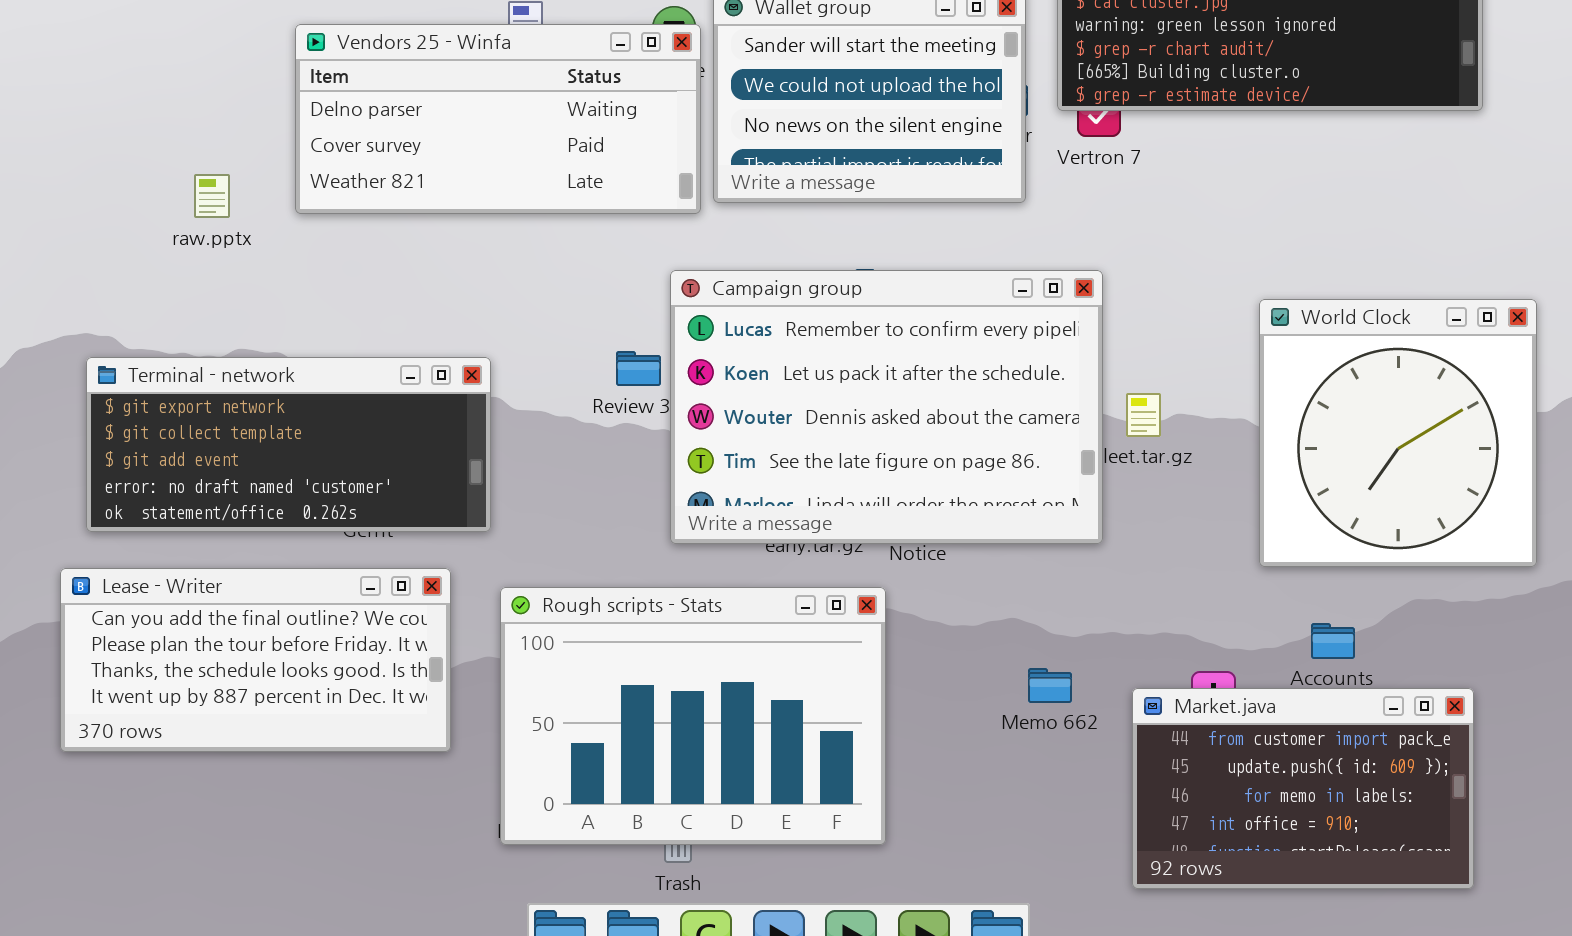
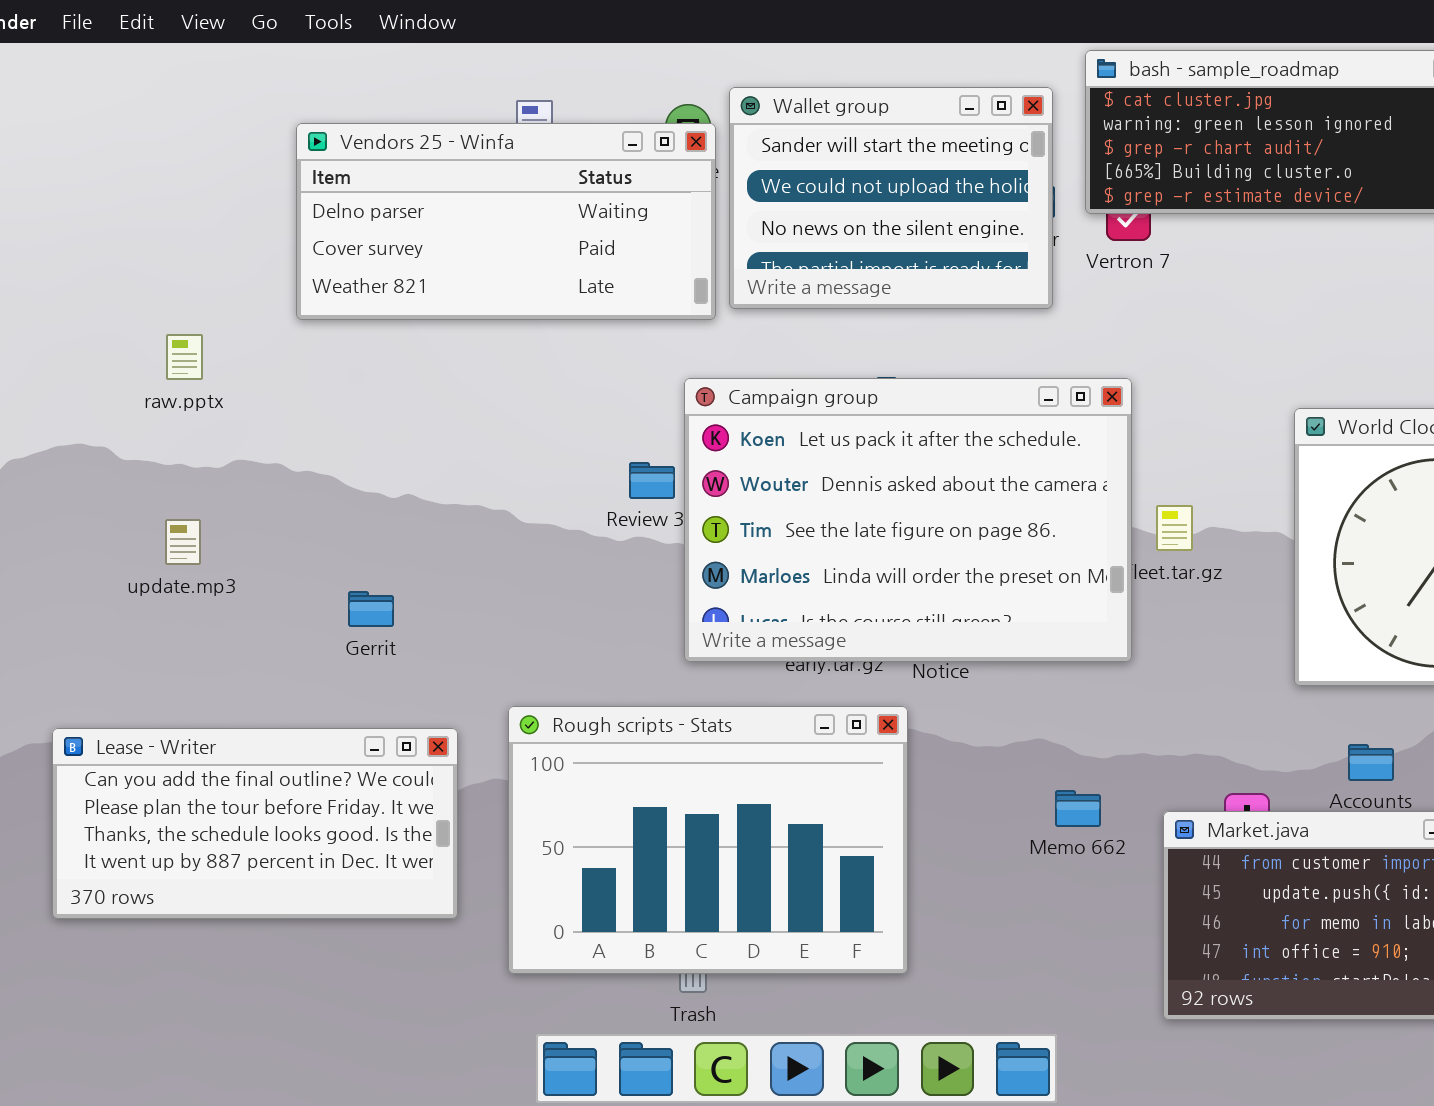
raw.pptx: [194,174,230,218] -> [166,334,203,380], moved
Campaign group: [670,270,1103,544] -> [684,378,1132,662], scrolled down 1 row
Terminal - network: [86,357,491,532] -> none, closed
Lease - Writer: [60,568,451,752] -> [52,728,458,919], moved

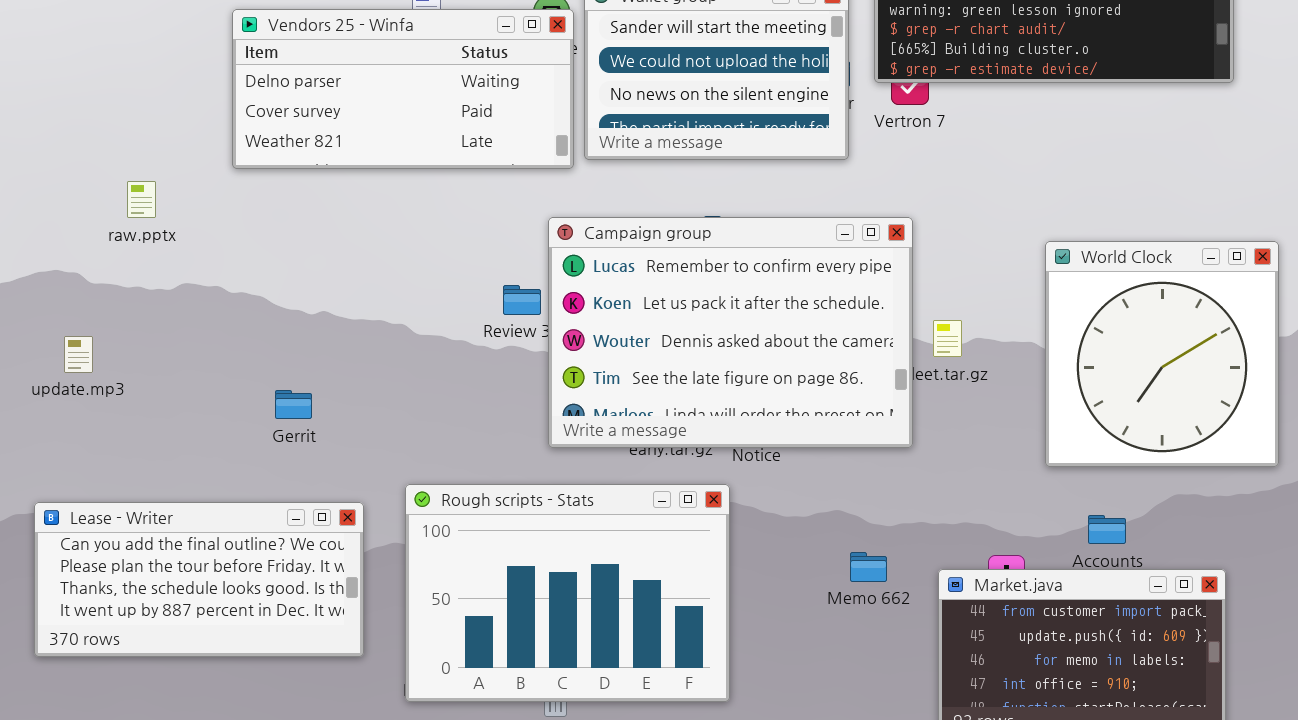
Campaign group: [684,378,1132,662] -> [548,217,913,448], scrolled up 1 row
update.mp3: [165,519,201,565] -> [64,336,93,373], moved

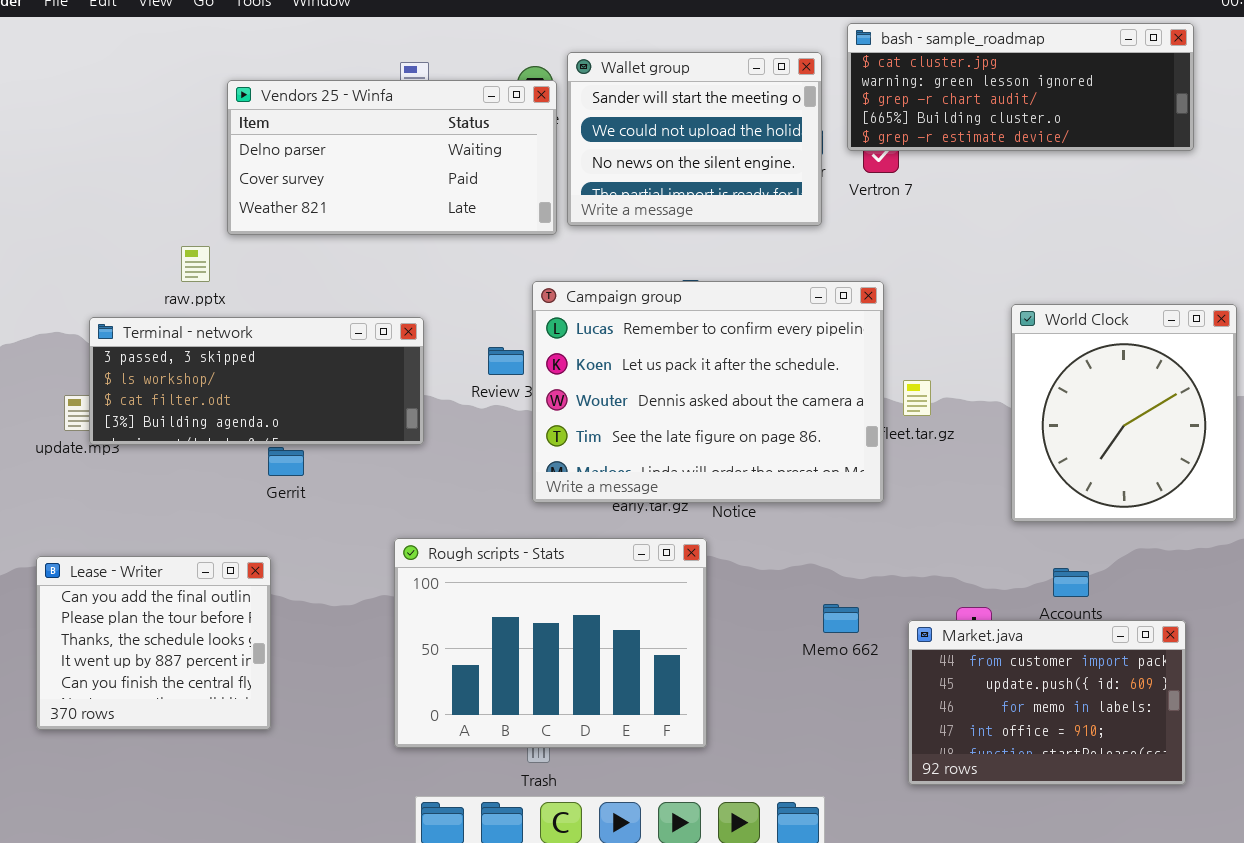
raw.pptx: [127,181,156,218] -> [181,246,210,282], moved
Terminal - network: none -> [89,317,424,445], opened
Lease - Writer: [34,502,364,657] -> [36,556,271,730], resized

